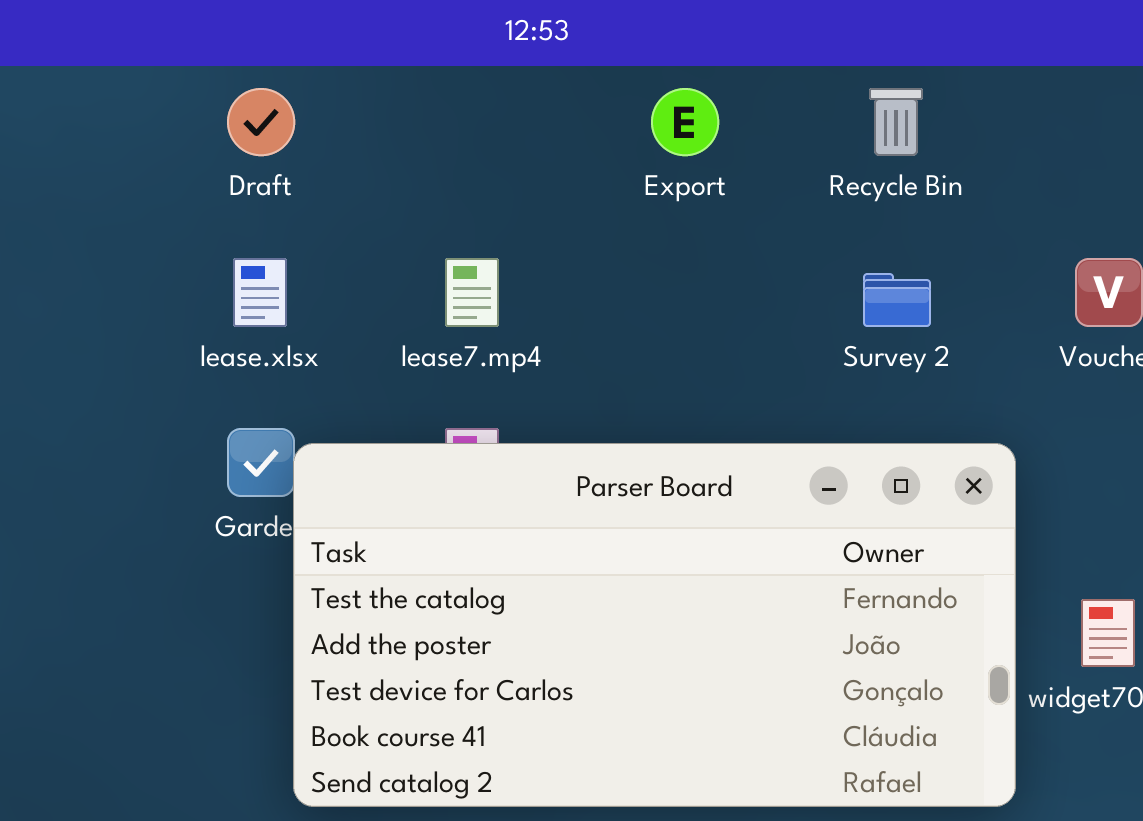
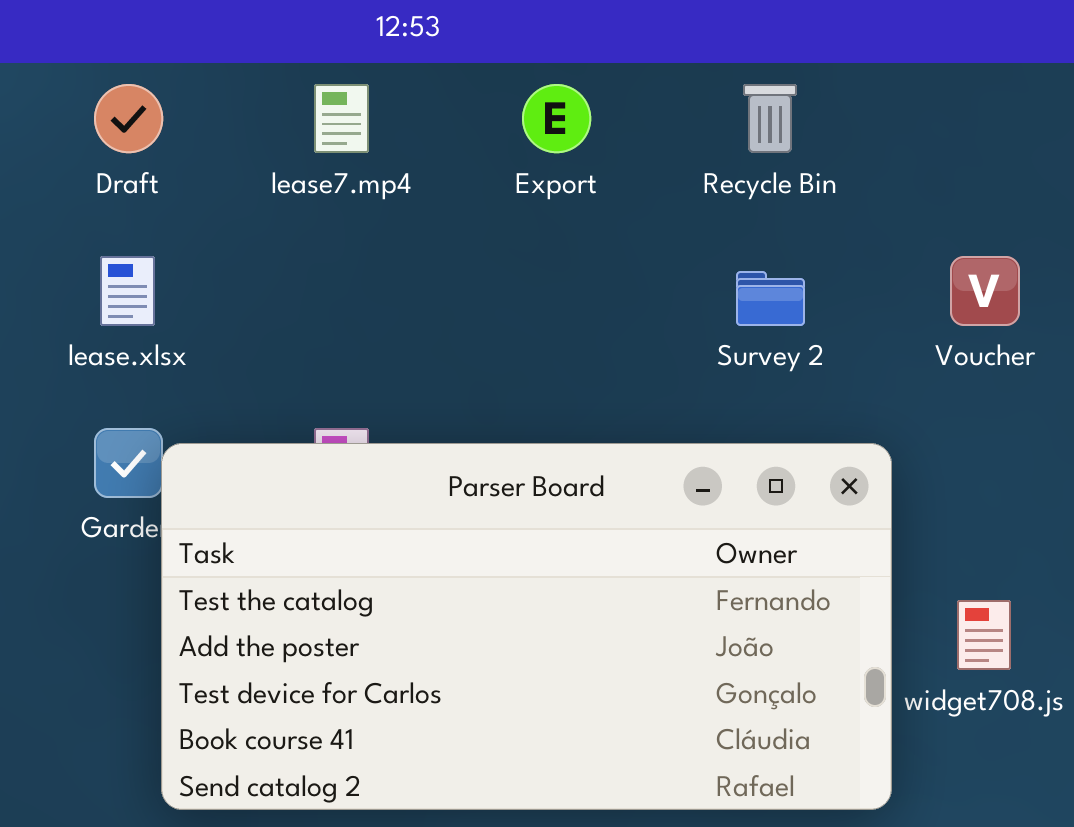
lease7.mp4: [445,258,499,327] -> [314,84,369,153], moved

